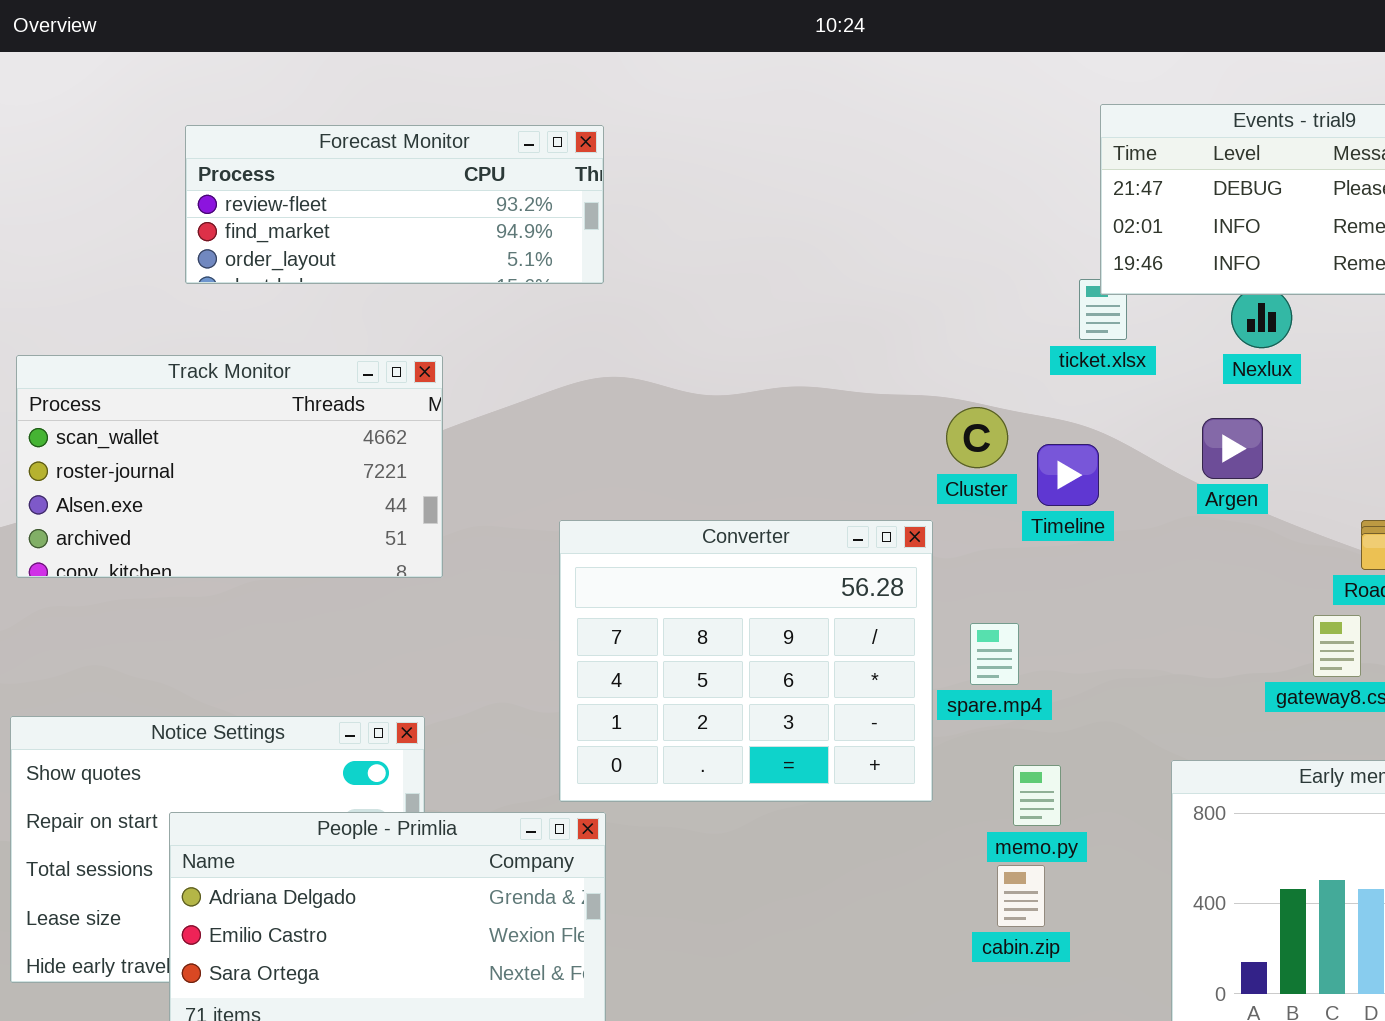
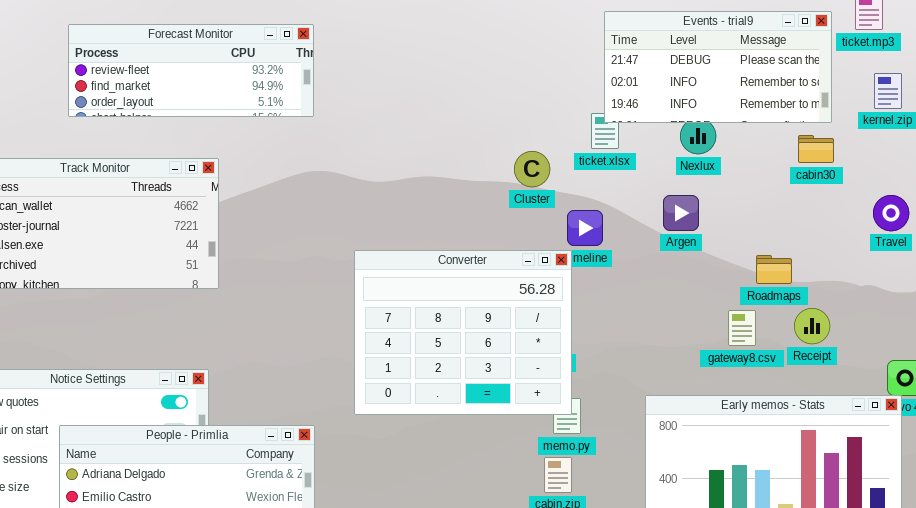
Cluster: [946,407,1008,468] -> [514,151,550,187], moved
Converter: [559,520,933,802] -> [354,250,572,415], moved

